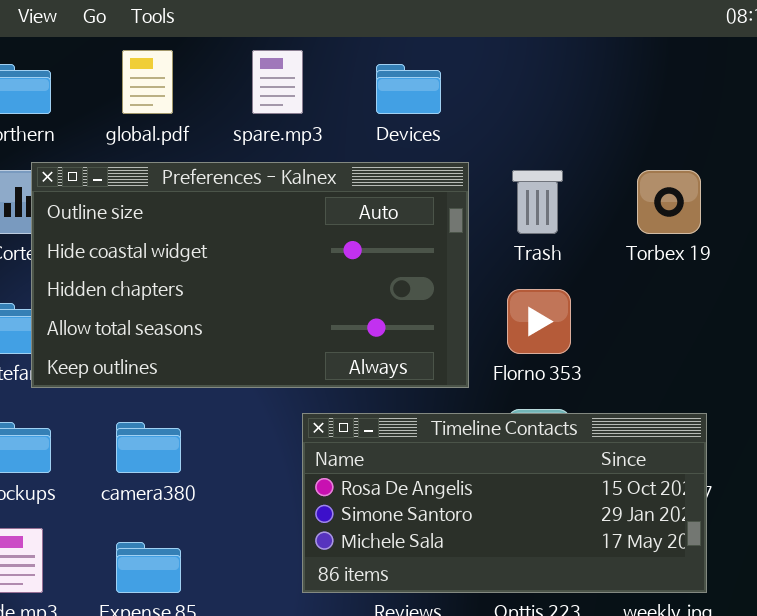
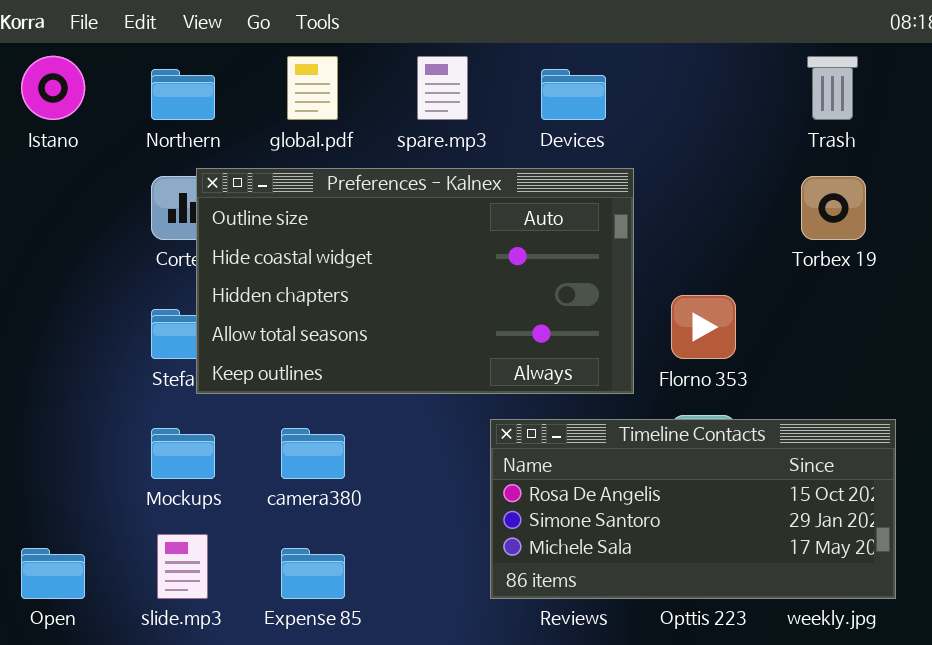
Trash: [512,170,563,234] -> [807,56,858,120], moved
Timeline Contacts: [302,413,707,593] -> [490,419,896,599], moved

